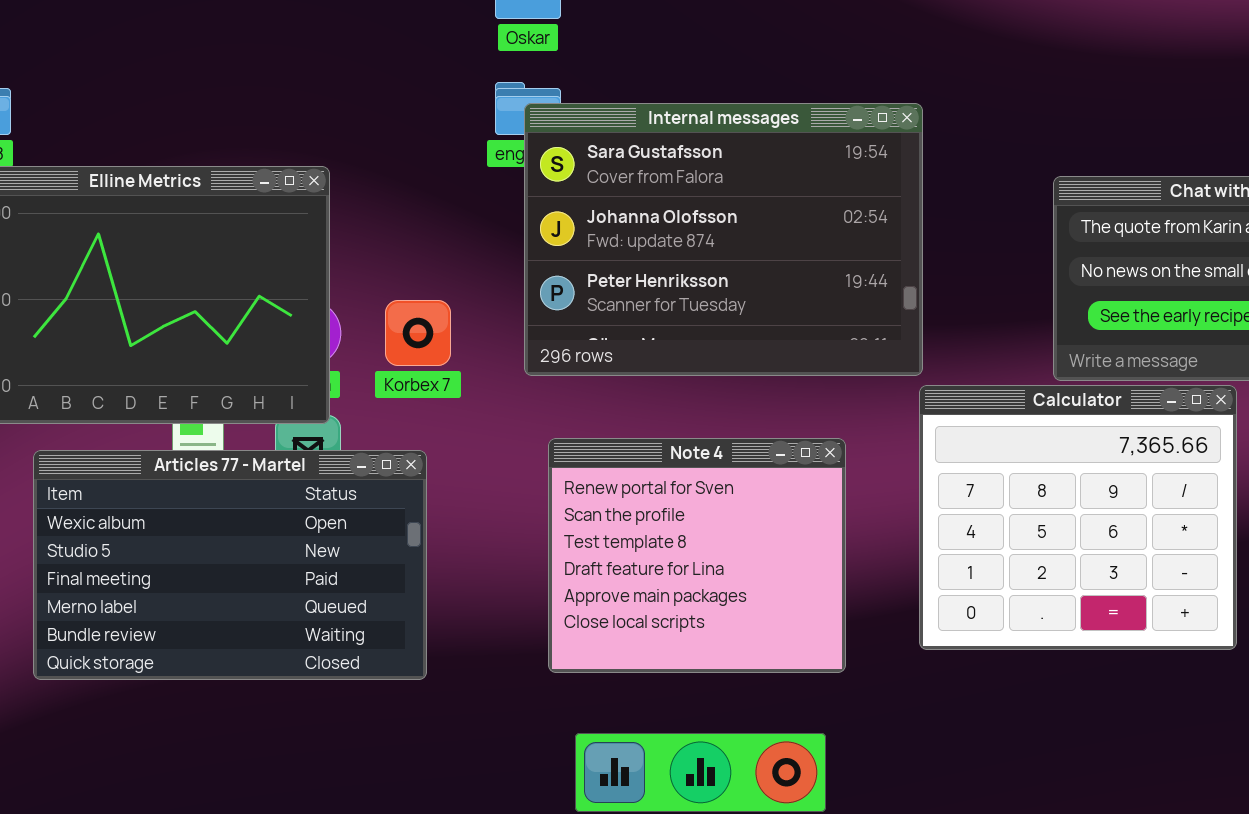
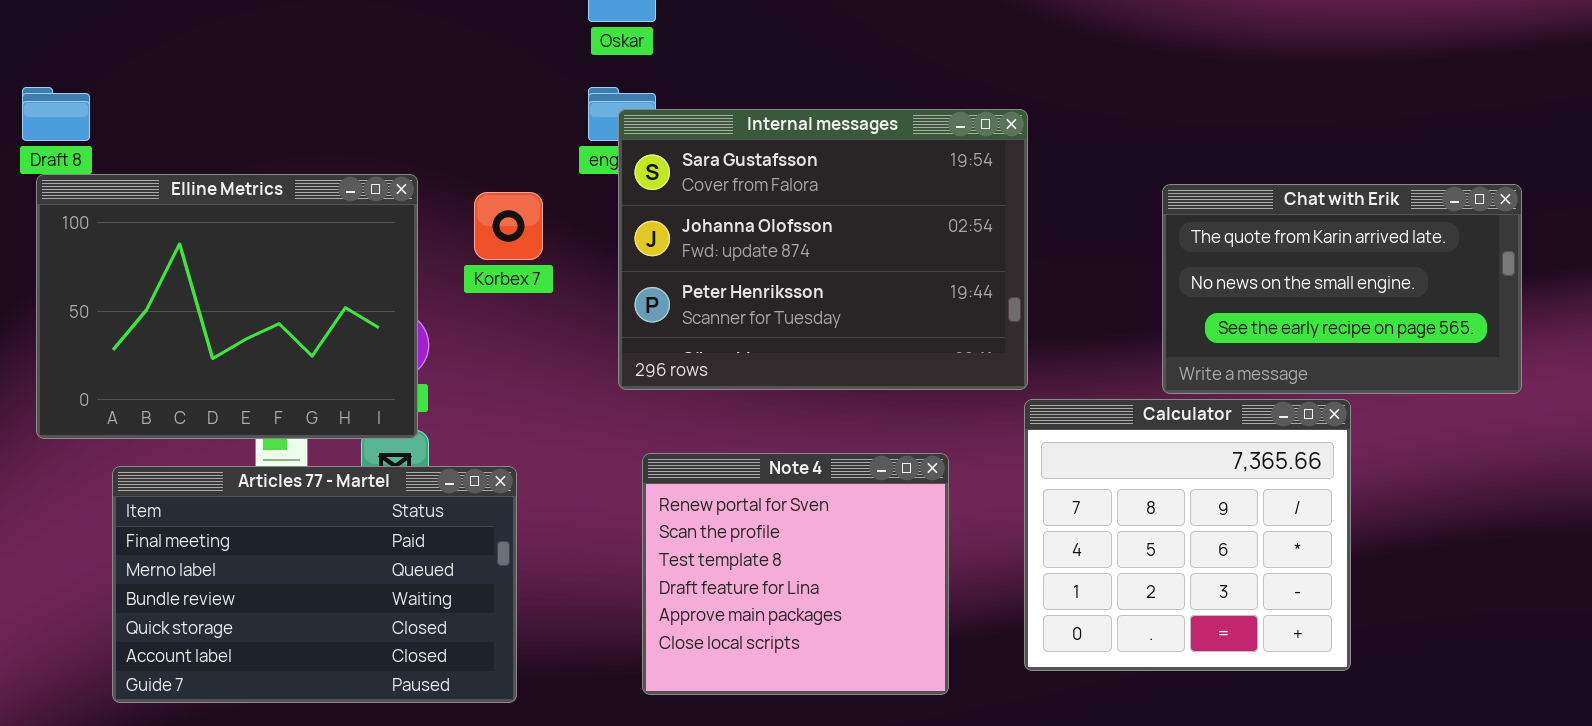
Korbex 7: [385,300,451,366] -> [474,192,543,260], moved
Articles 77 - Martel: [33,450,427,680] -> [112,466,517,703], scrolled down 2 rows

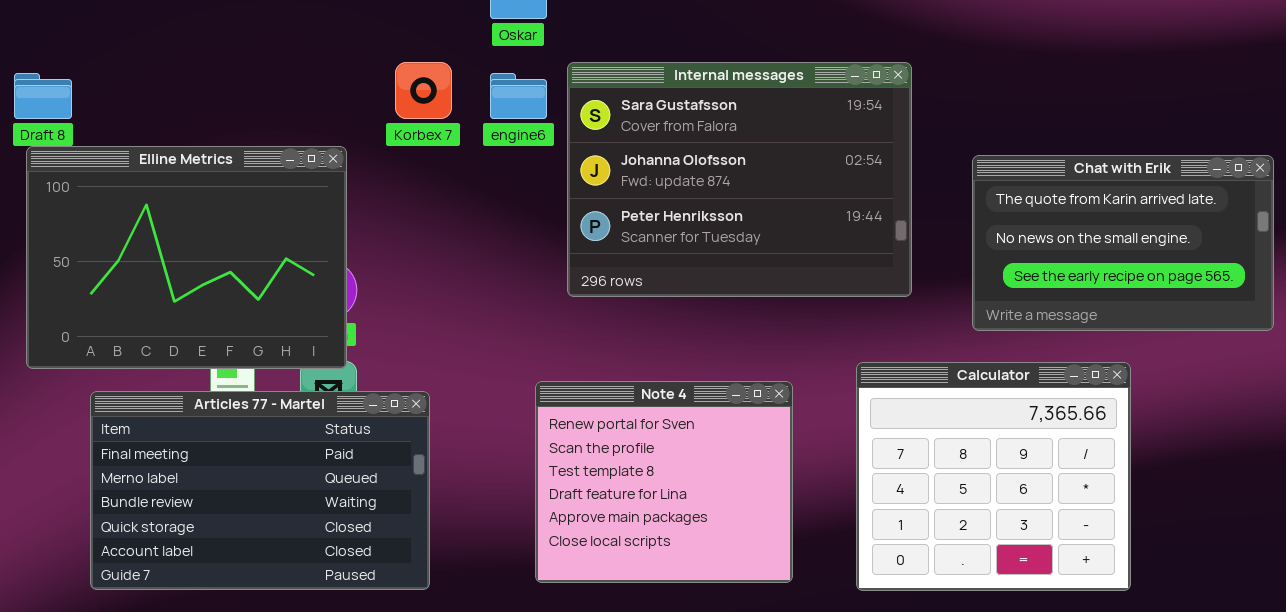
Internal messages: [618,109,1028,390] -> [567,62,912,297], moved
Korbex 7: [474,192,543,260] -> [395,62,452,119], moved
Calculator: [1024,399,1351,671] -> [856,362,1131,591], moved

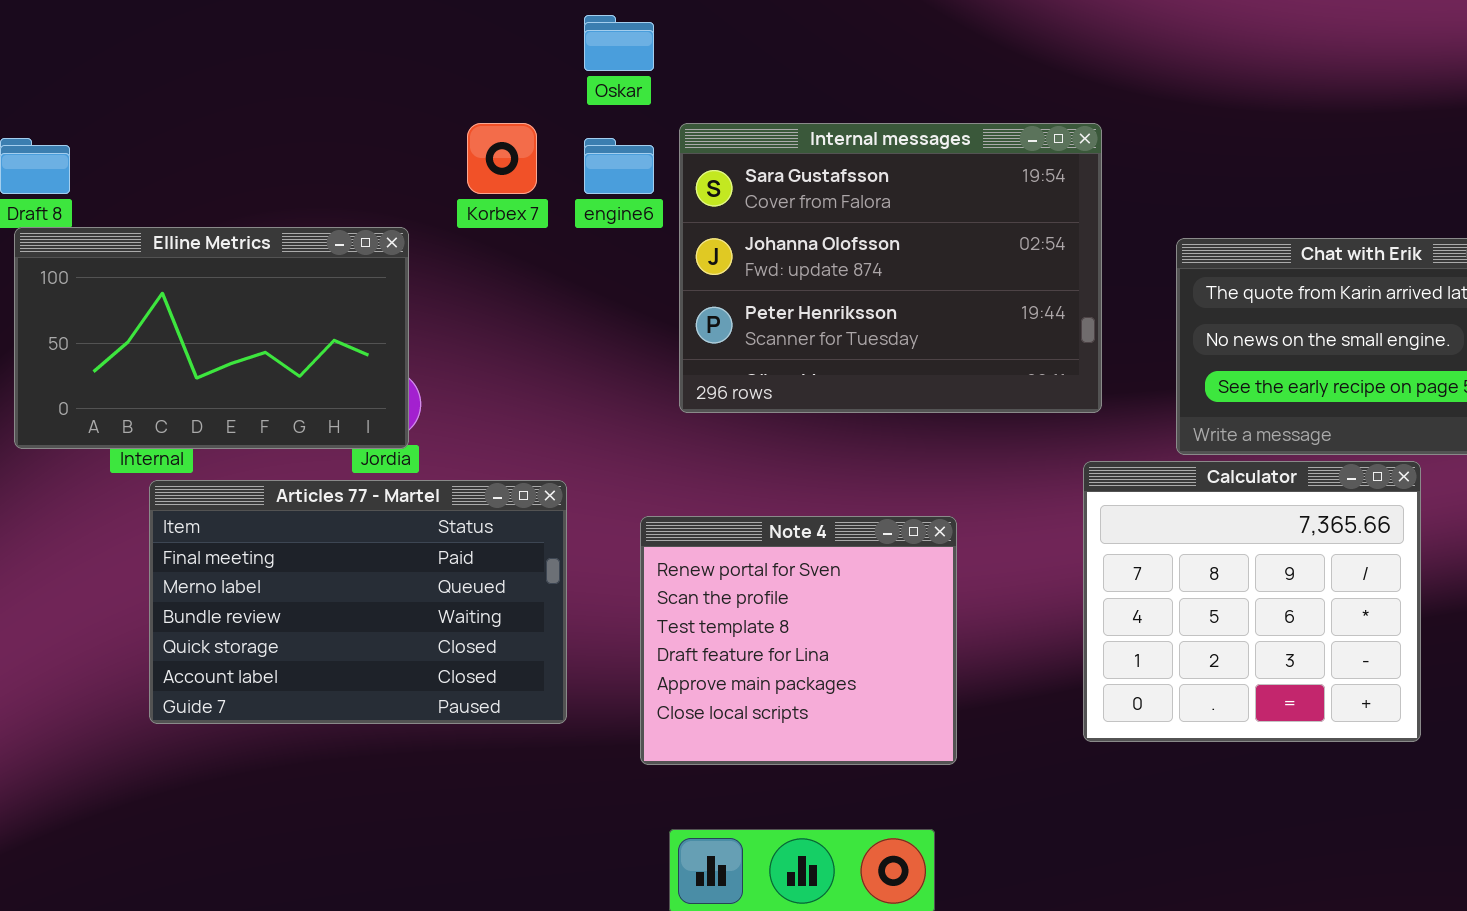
Elline Metrics: [26,146,347,369] -> [14,227,409,449], resized
Calculator: [856,362,1131,591] -> [1083,461,1421,742], moved
Articles 77 - Martel: [90,391,430,590] -> [149,480,567,724], moved

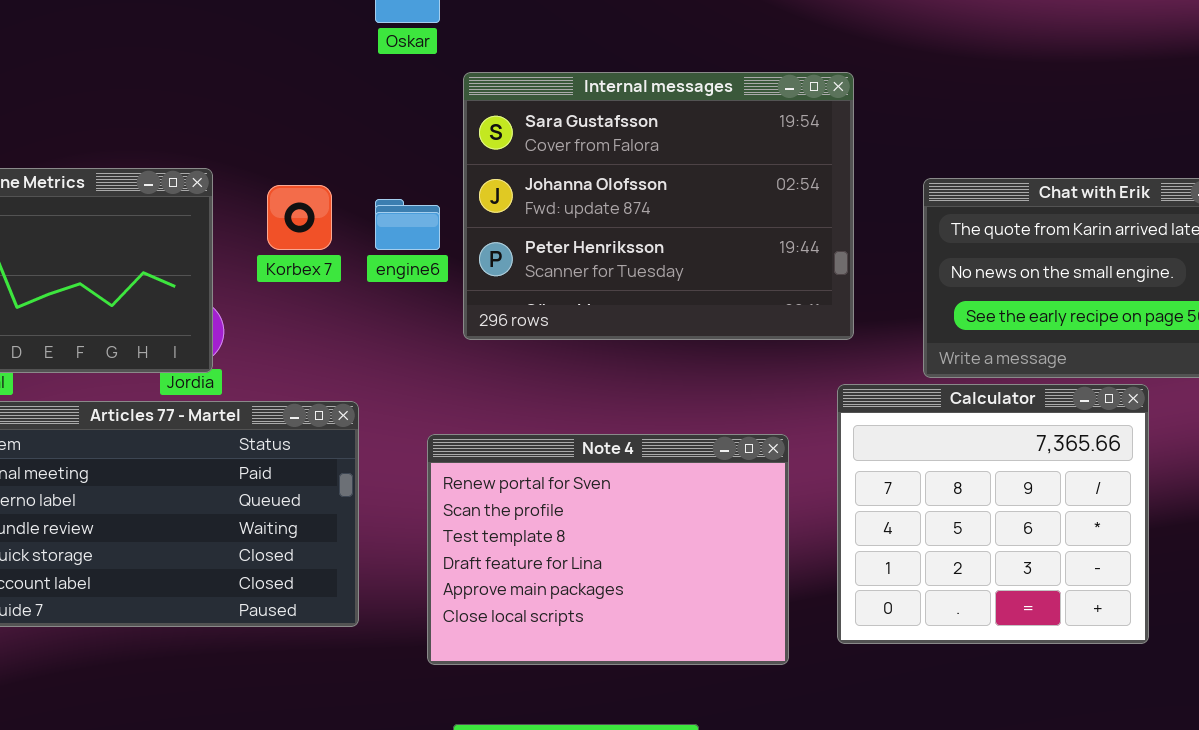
Korbex 7: [467,123,537,194] -> [267,185,332,250], moved
engine6: [584,138,654,194] -> [375,199,440,250], moved
Note 4: [640,516,957,765] -> [427,434,789,665], resized

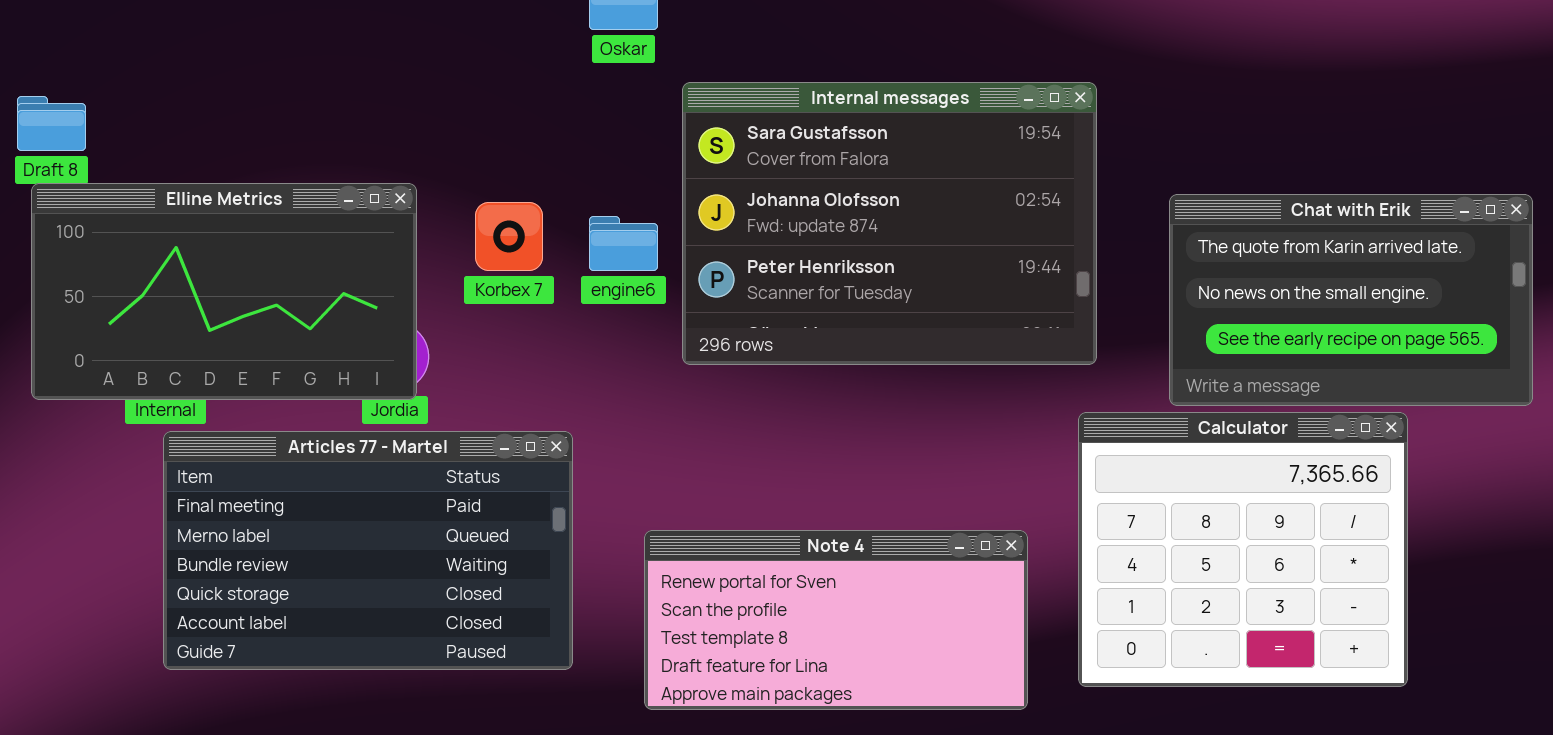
Note 4: [427,434,789,665] -> [644,530,1028,710], resized

